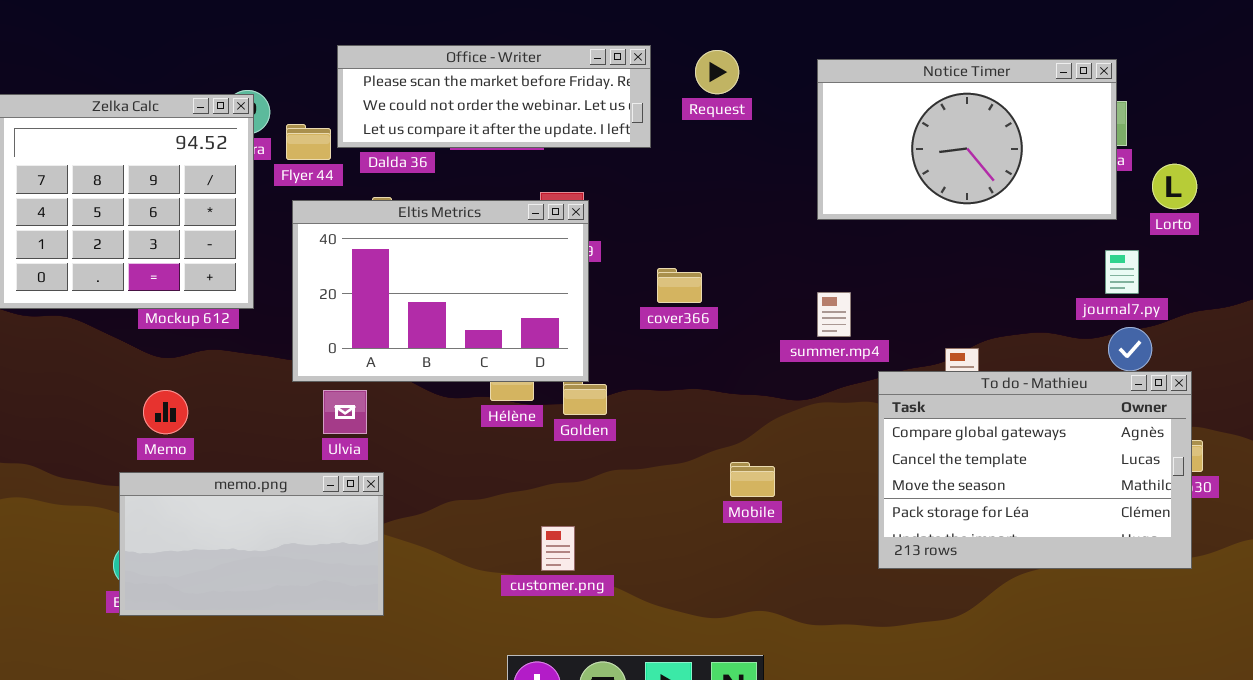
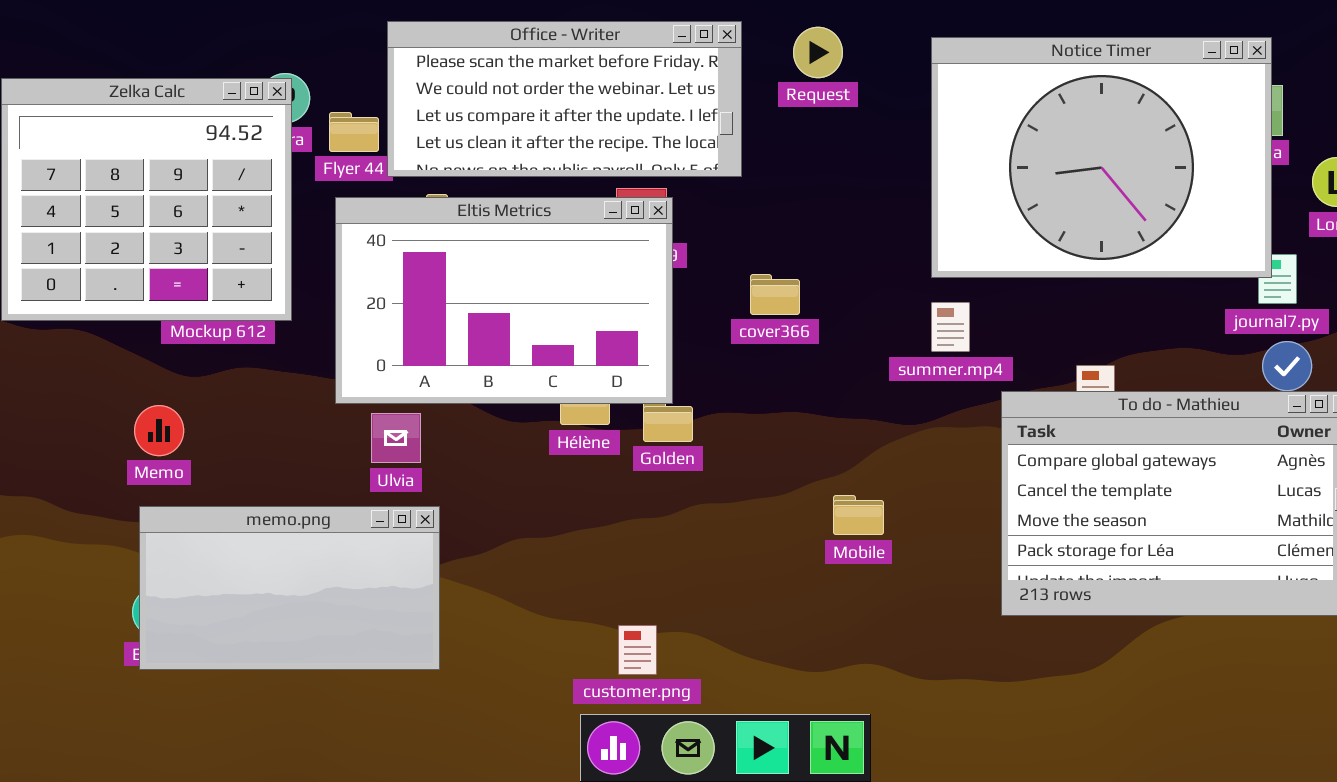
Office - Writer: [337,45,651,148] -> [387,21,742,177], resized
Notice Timer: [817,59,1117,220] -> [931,37,1272,278], resized
Memo: [143,390,188,434] -> [134,405,184,456], moved
customer.png: [541,526,575,571] -> [618,625,657,675], moved

